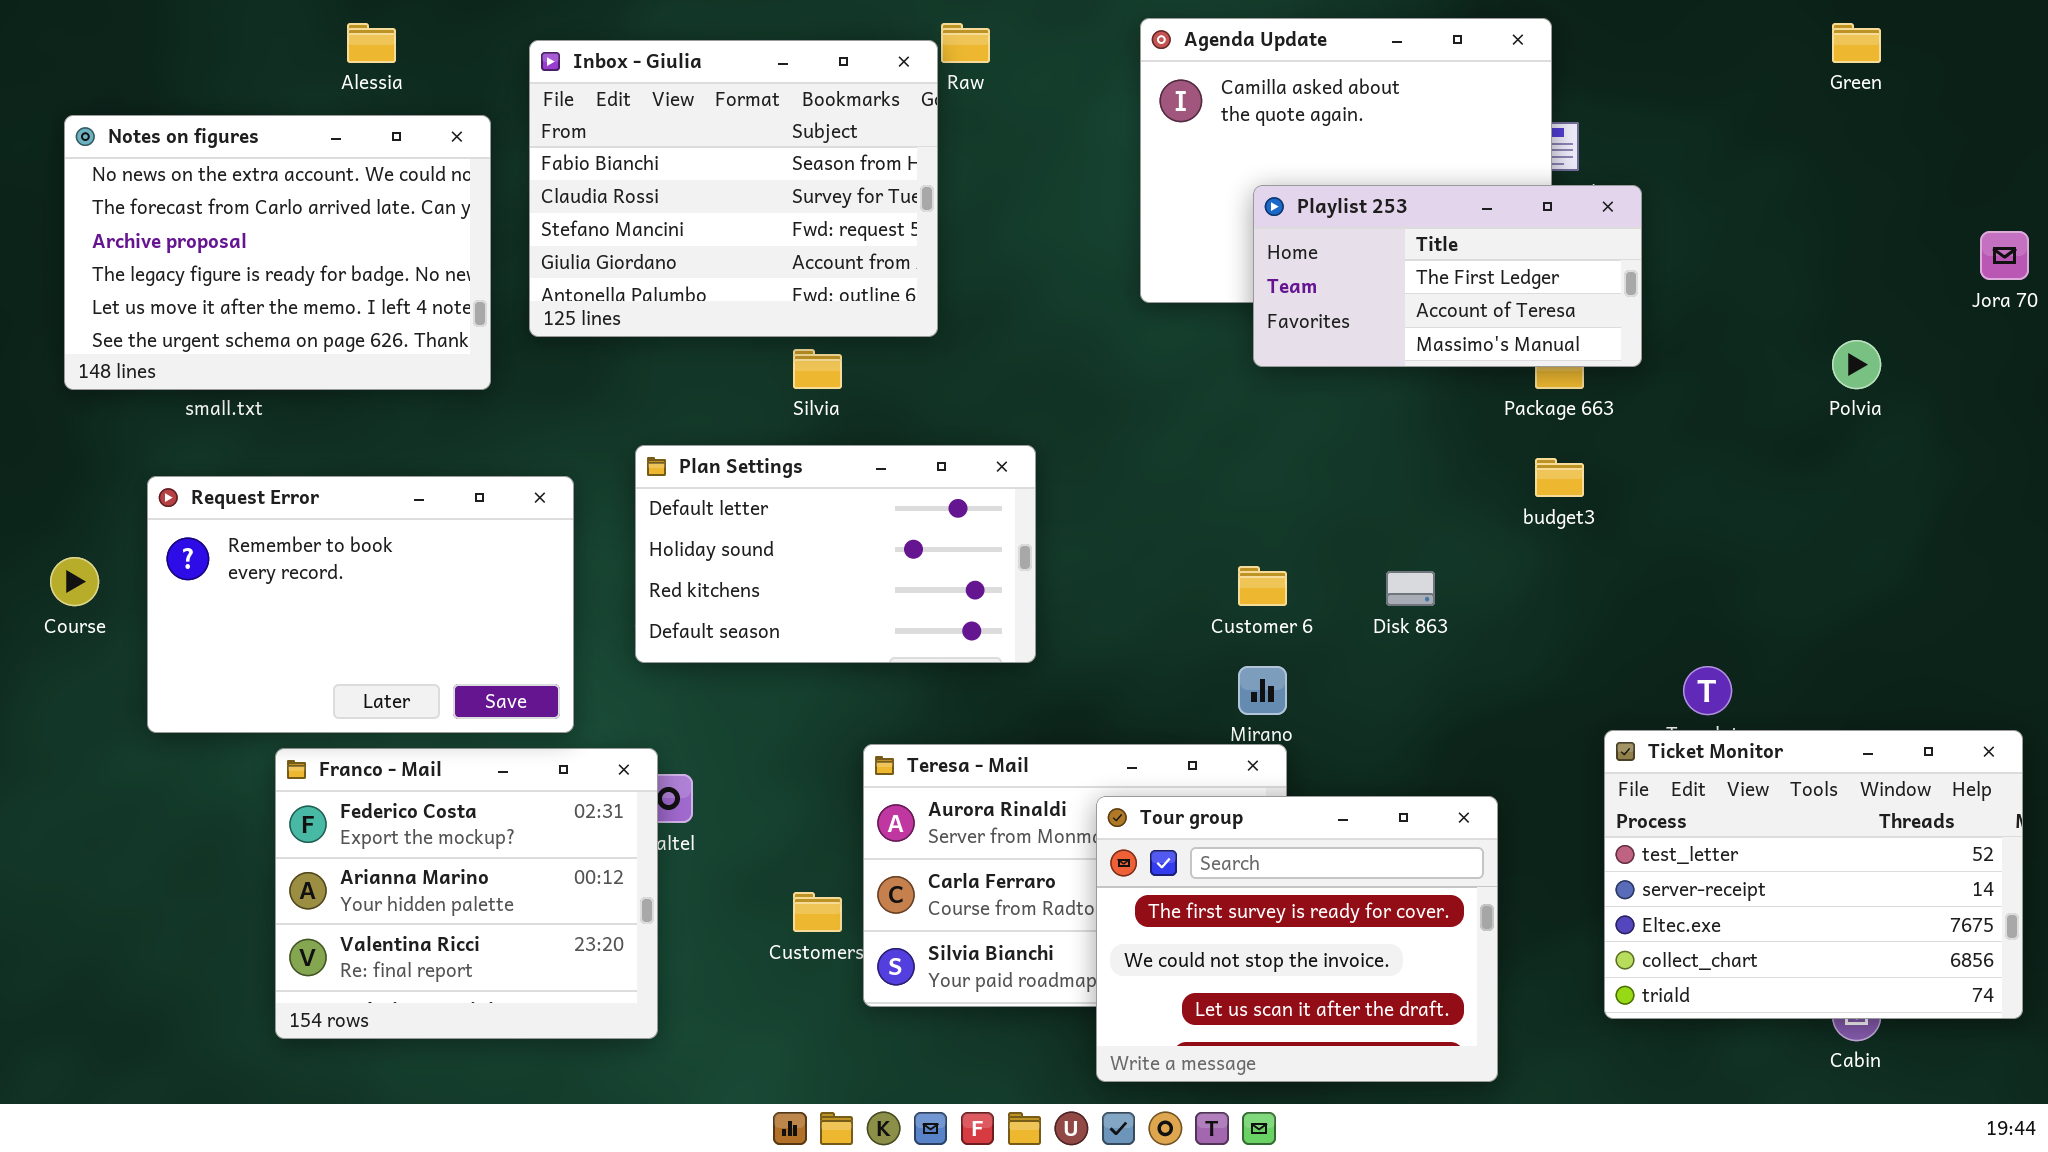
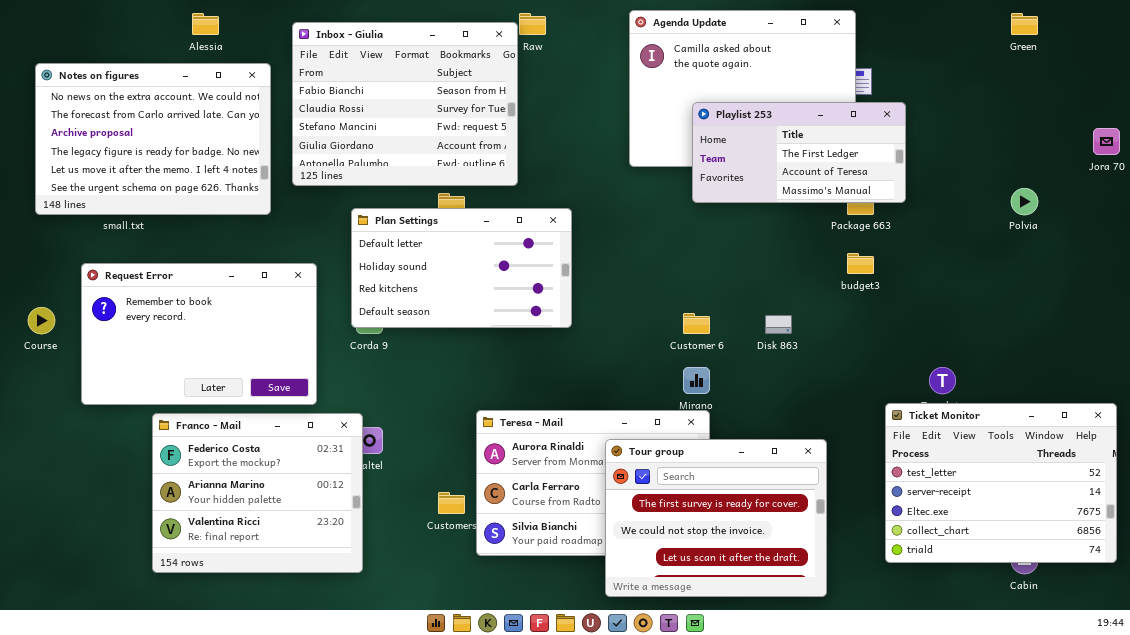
Plan Settings: [635,445,1036,663] -> [351,208,572,328], moved

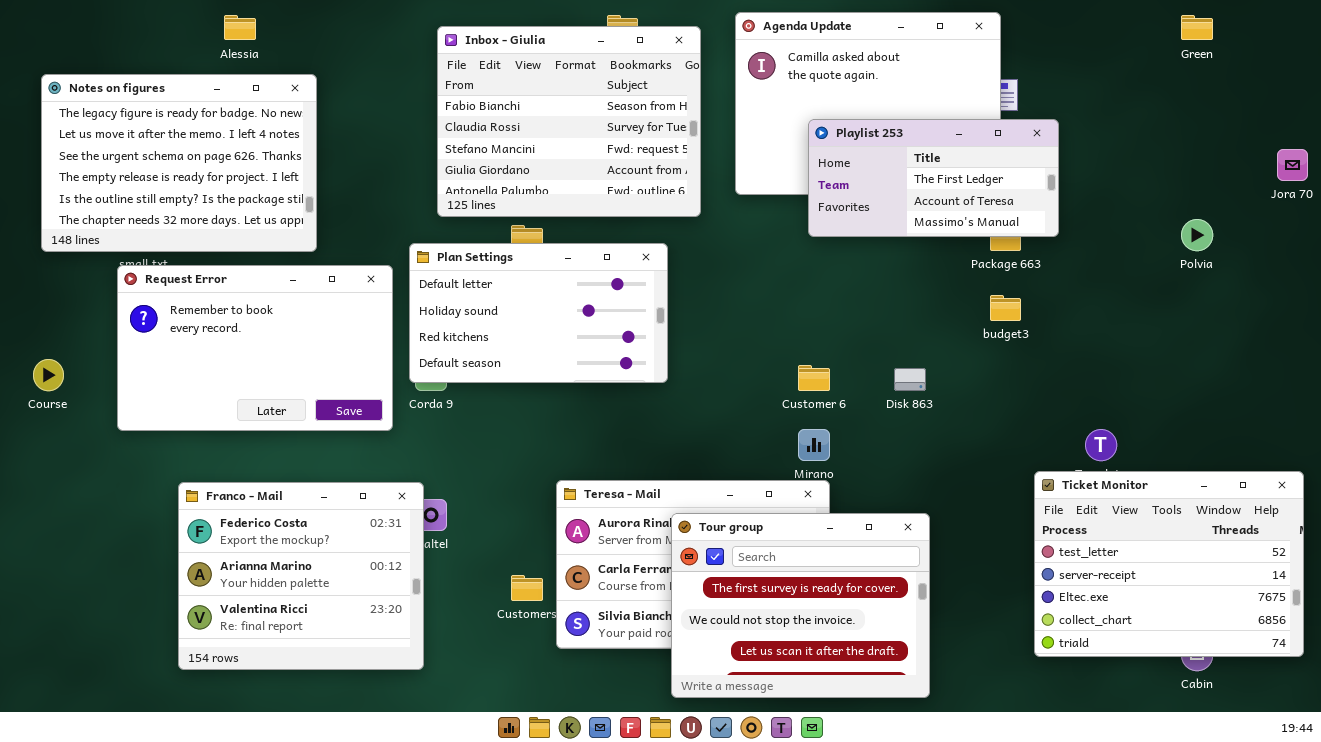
Inbox - Giulia: [292,22,518,186] -> [437,26,701,217], moved
Notes on figures: [35,63,271,215] -> [41,74,317,252], scrolled down 3 rows
Request Error: [81,263,317,405] -> [117,265,393,431], moved
Tour group: [605,439,827,597] -> [671,513,930,698], moved

